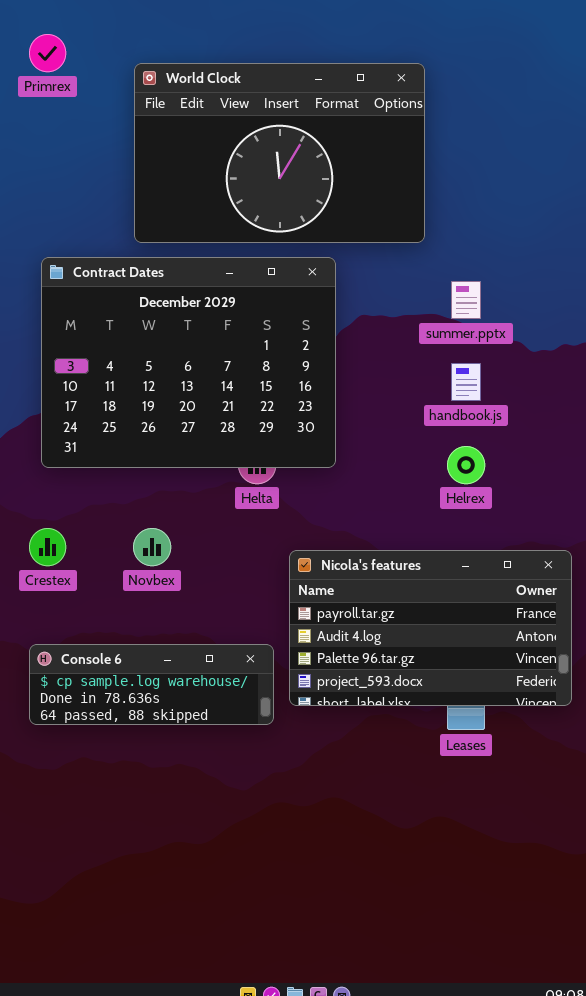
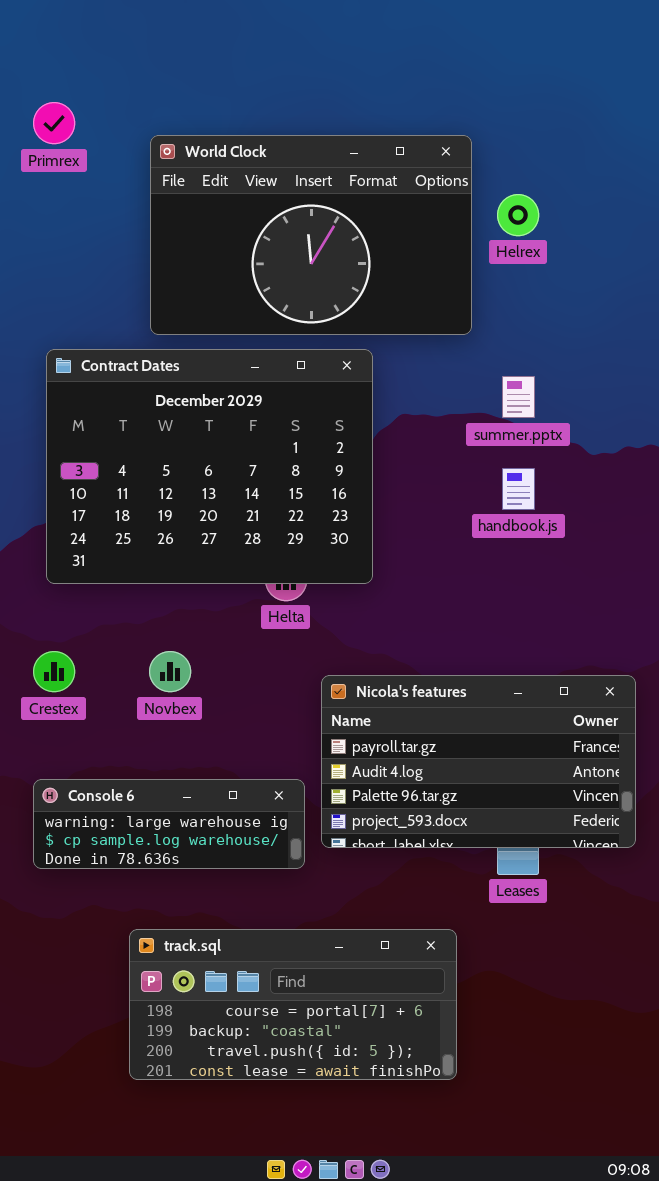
Helrex: [447,446,485,484] -> [497,194,539,236], moved
Console 6: [29,644,274,725] -> [33,779,305,869], scrolled up 1 row
track.sql: none -> [129,929,457,1080], opened

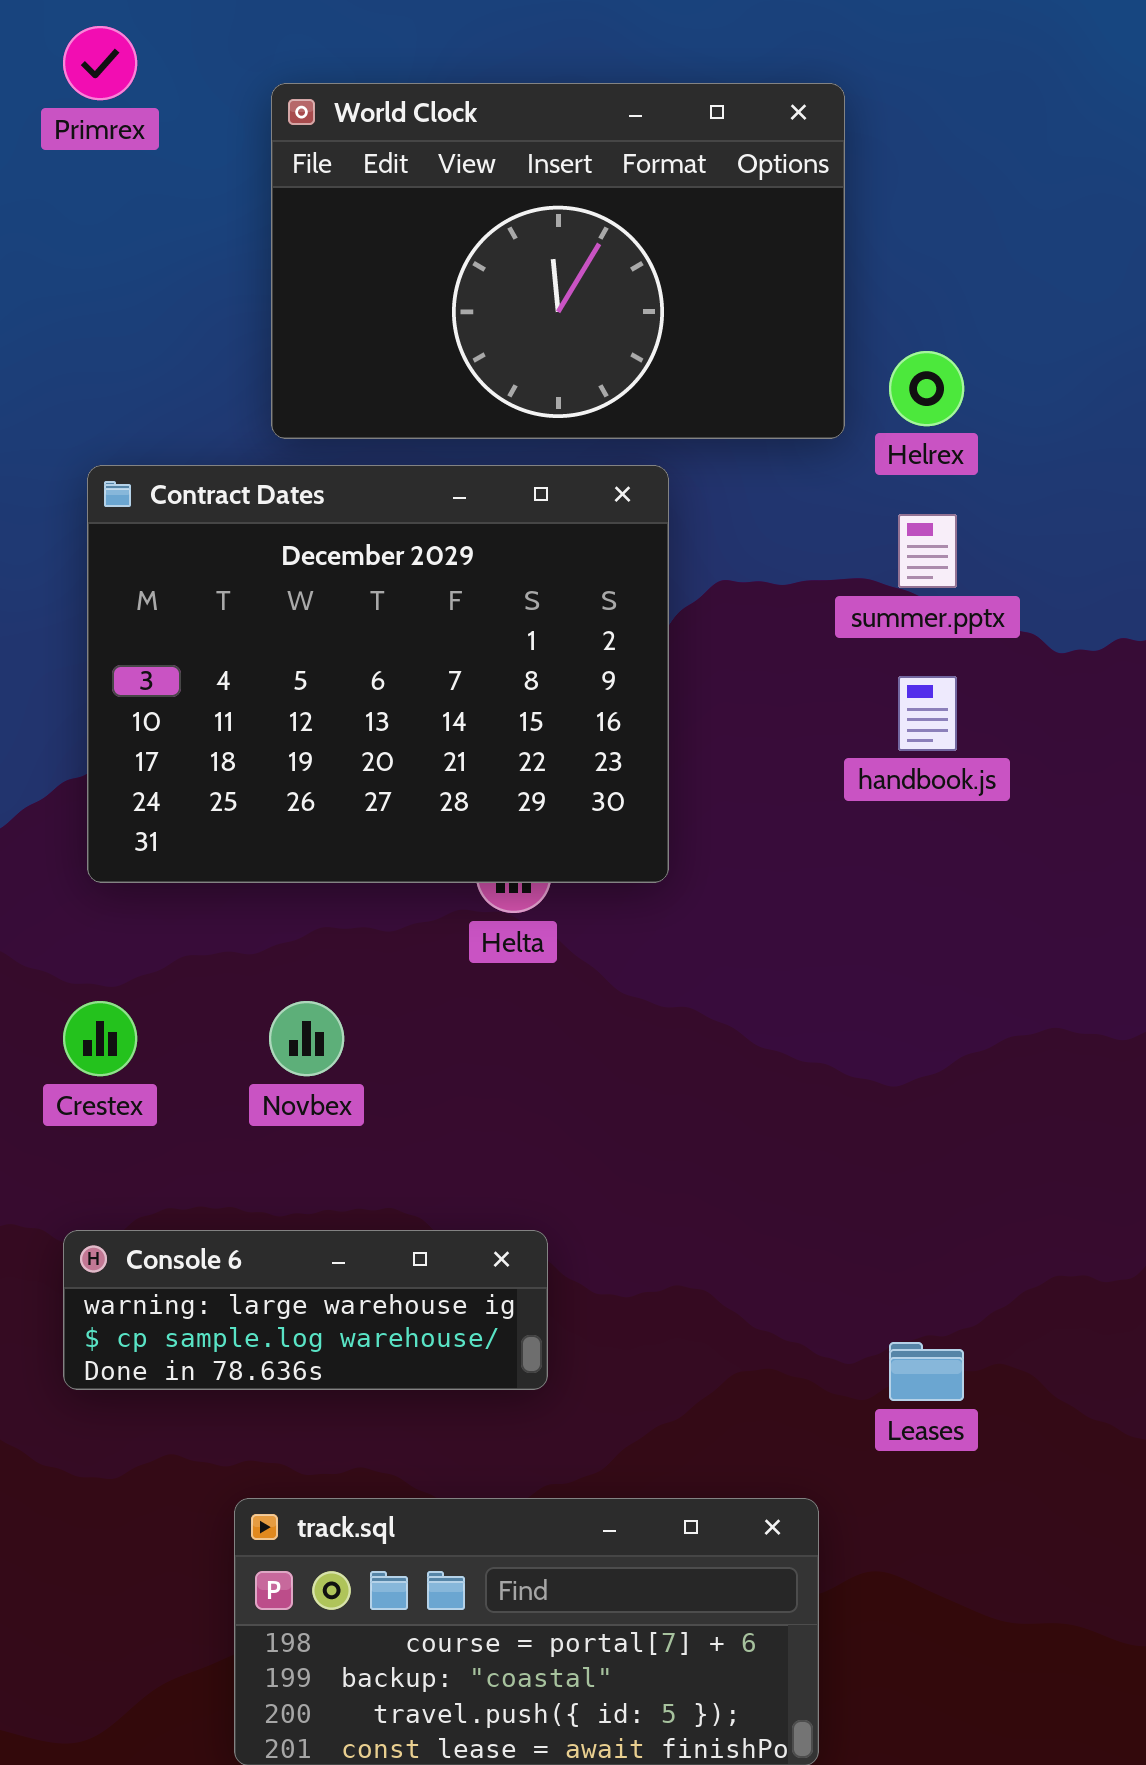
Helrex: [497,194,539,236] -> [889,351,964,426], moved
Nicola's features: [321,675,636,848] -> none, closed

